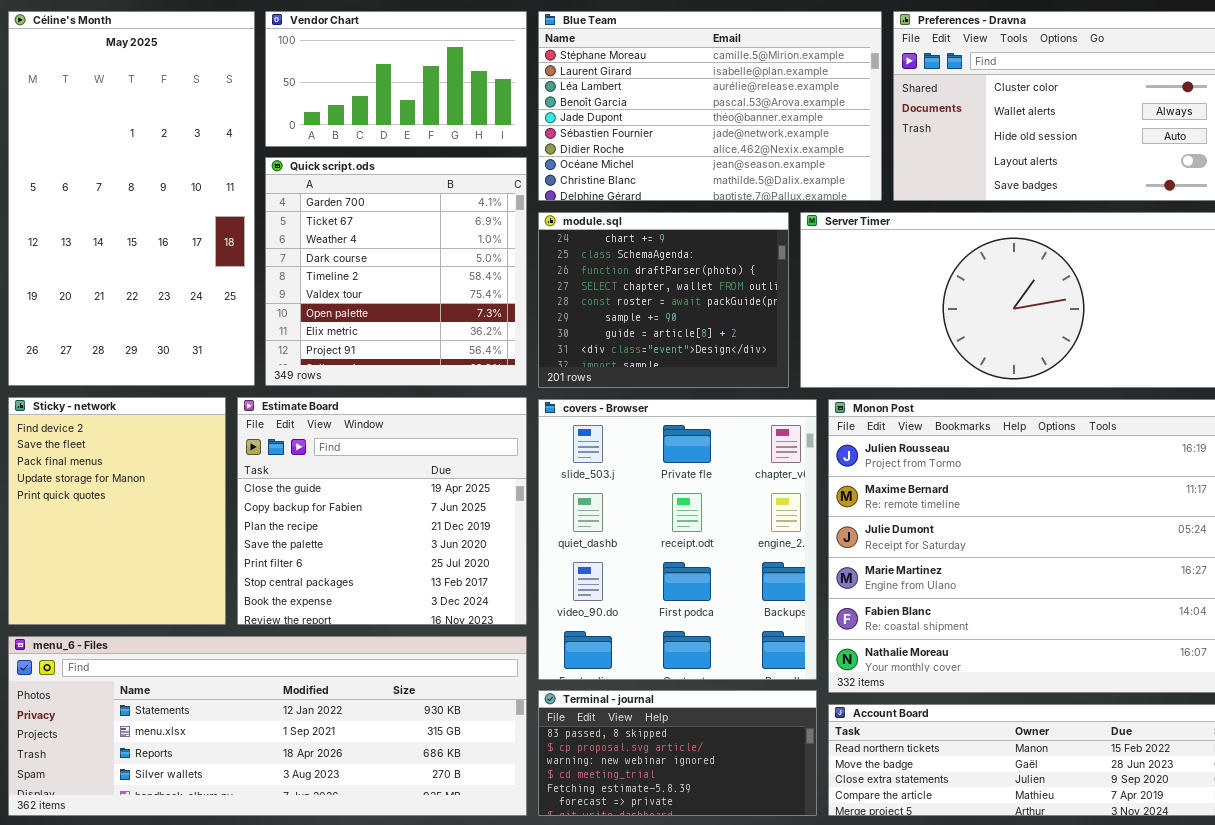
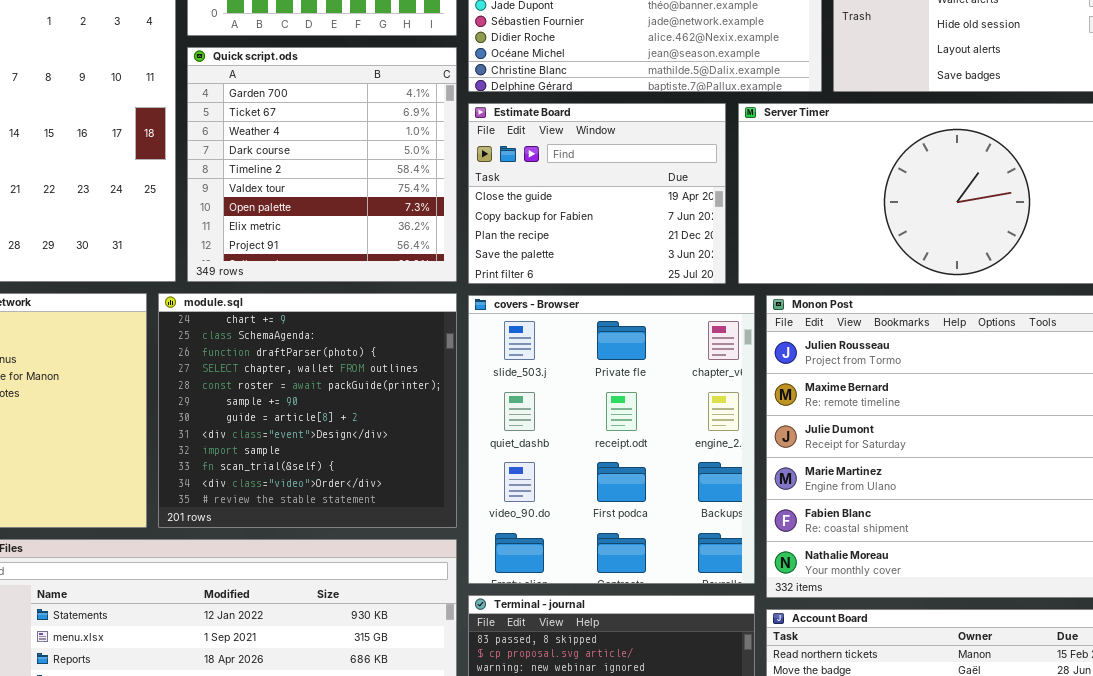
module.sql: [538,212,789,388] -> [158,293,457,528], moved, resized
Estimate Board: [237,397,527,625] -> [468,103,726,284], moved, resized

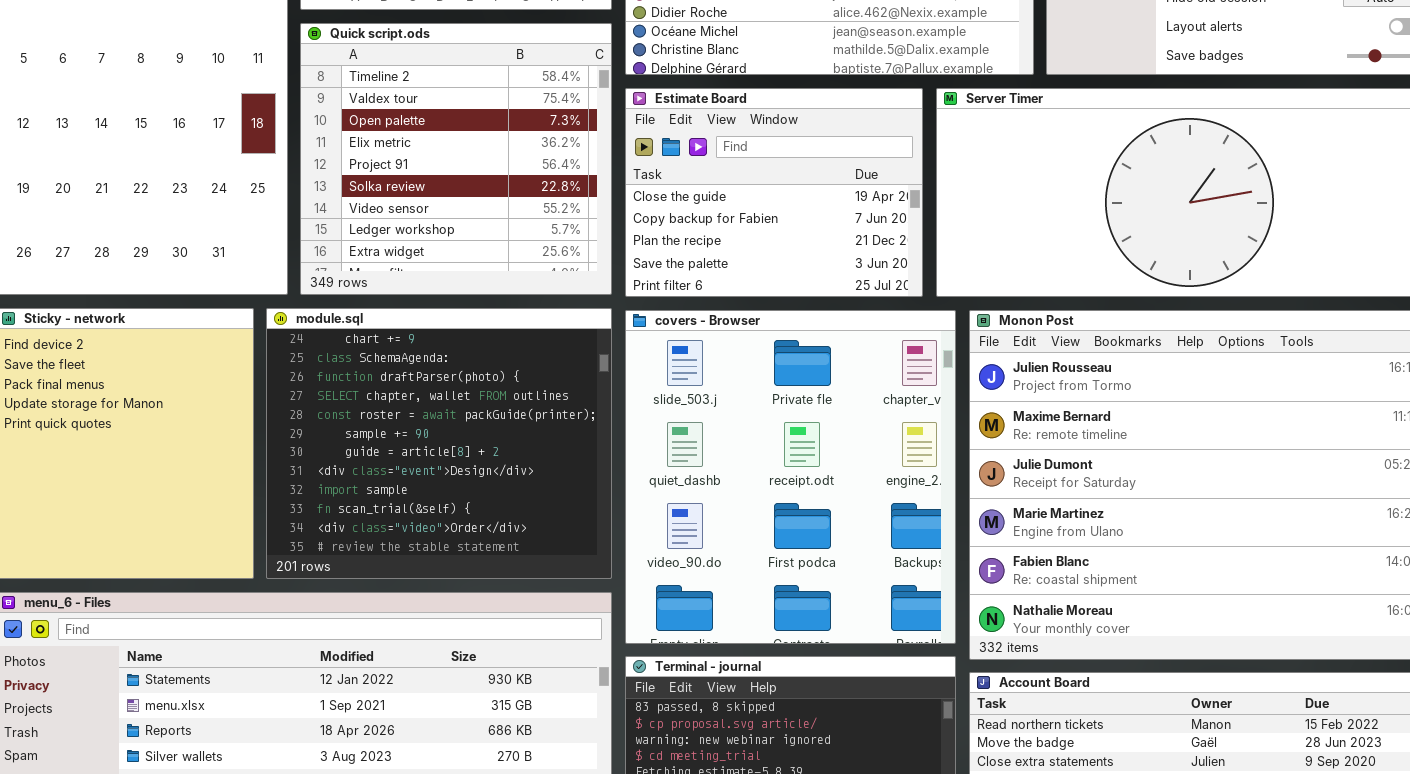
Quick script.ods: [187,47,457,282] -> [300,23,612,295], scrolled down 4 rows

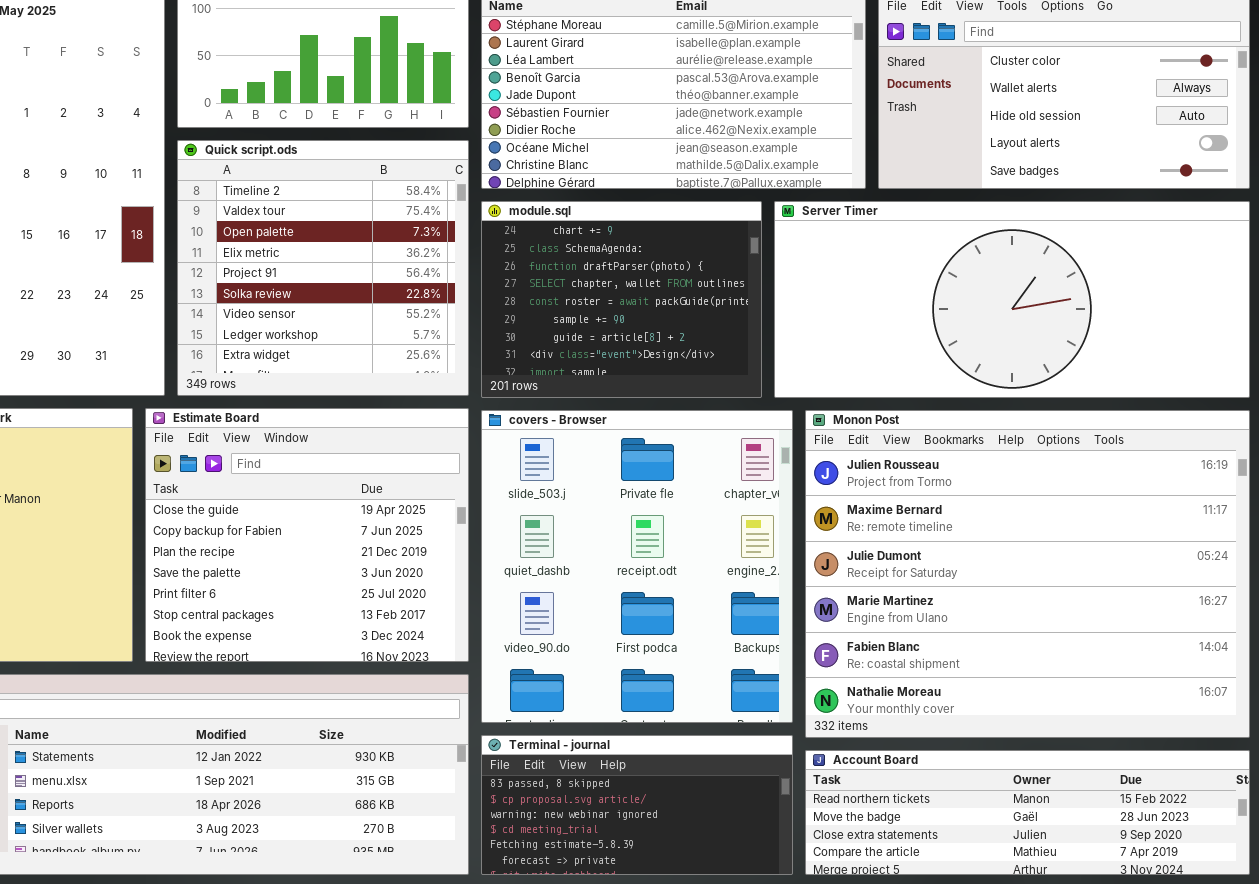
Estimate Board: [625,88,923,297] -> [145,408,469,662], moved, resized
module.sql: [266,308,612,579] -> [481,201,762,398], moved, resized

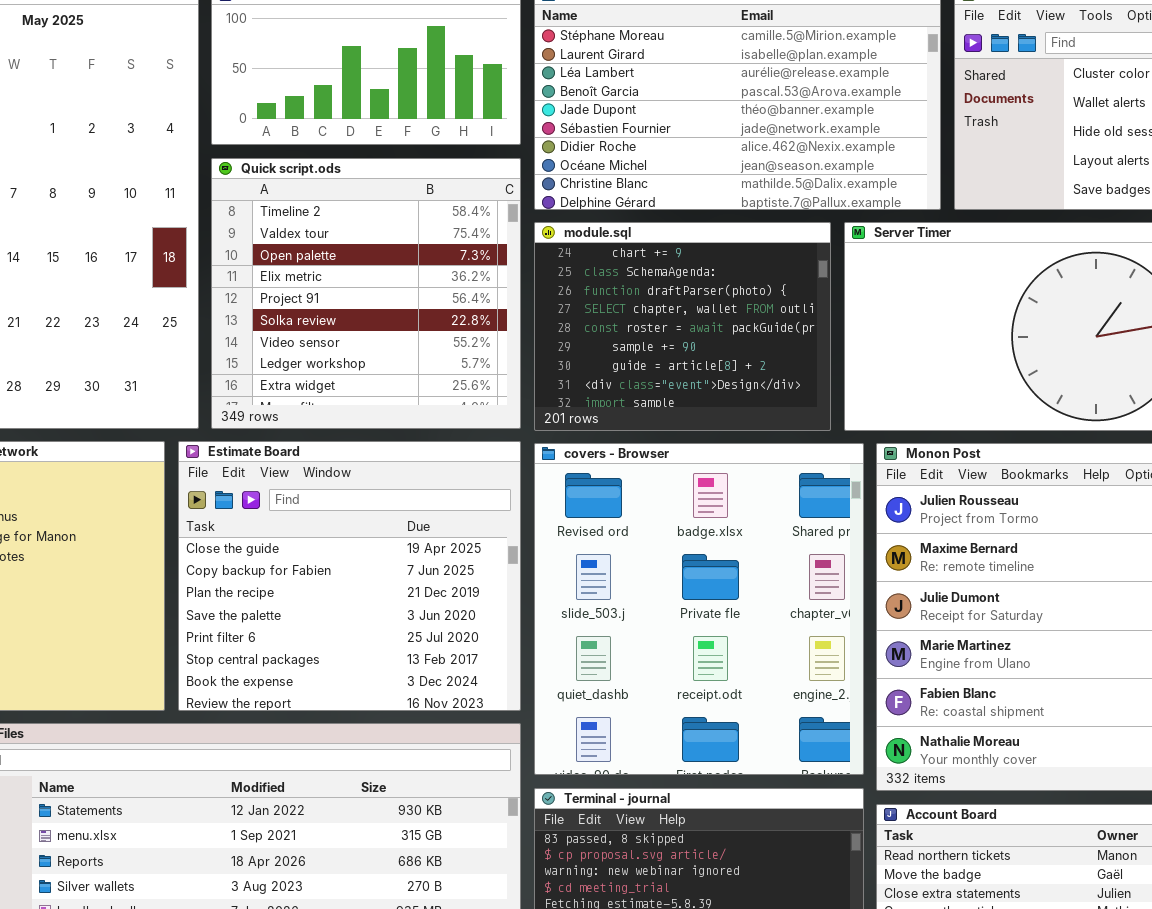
covers - Browser: [481,410,793,723] -> [534,443,864,775], scrolled up 1 row

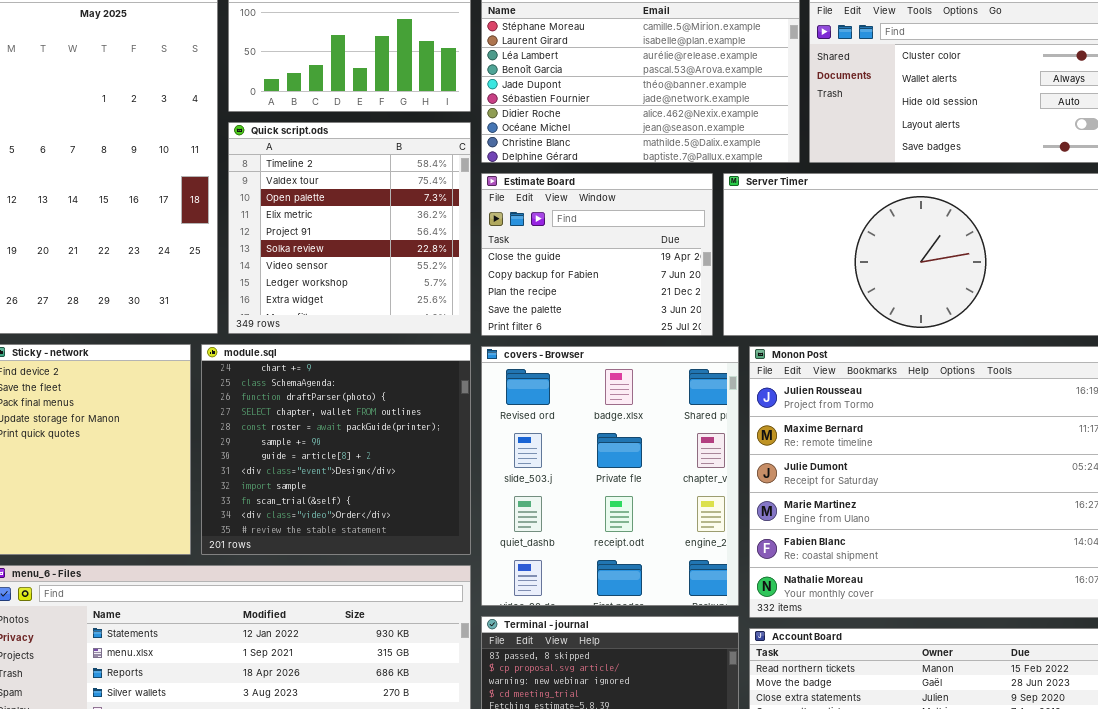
module.sql: [534,222,831,431] -> [201,344,471,555], moved, resized
Estimate Board: [178,441,521,711] -> [481,173,713,336], moved, resized

